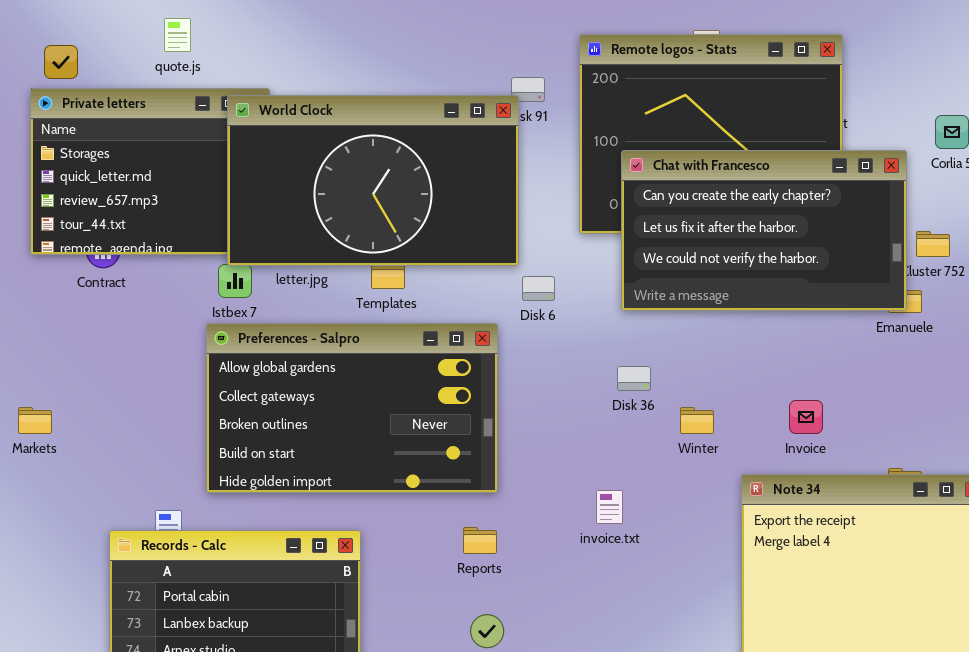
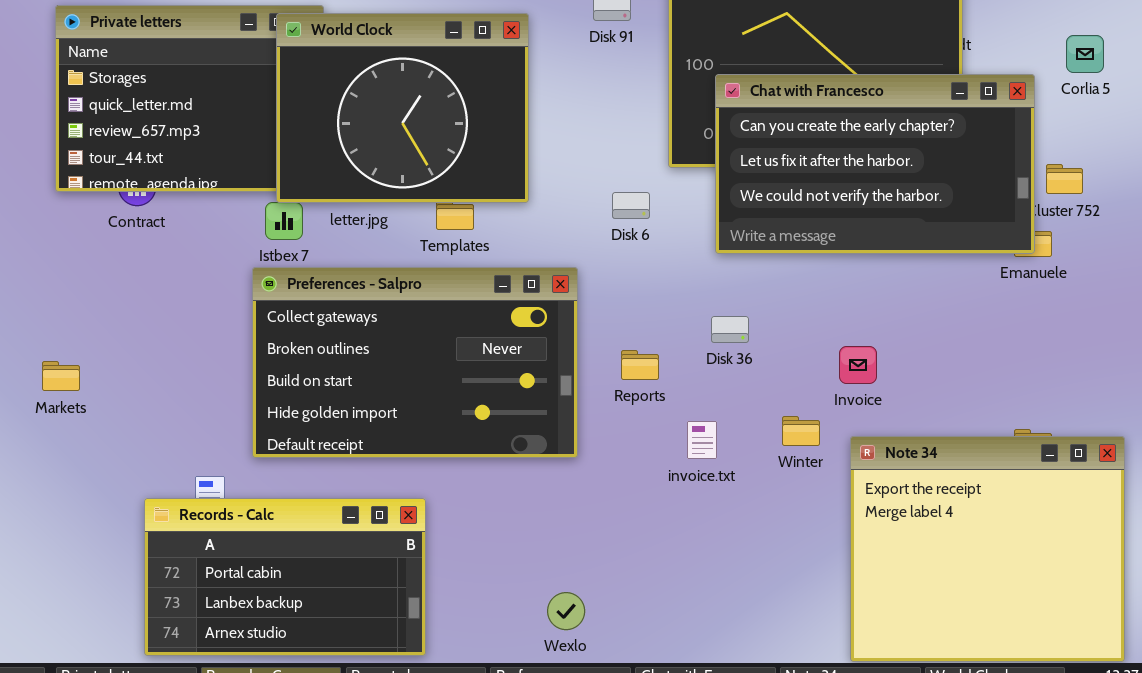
World Clock: [227,95,519,266] -> [276,13,529,203], resized
Disk 6: [522,276,555,301] -> [612,192,650,219], moved
Preferences - Salpro: [206,323,498,493] -> [252,267,578,458], scrolled down 1 row
Invoice: [789,400,823,434] -> [839,346,877,384], moved
Winter: [680,407,714,434] -> [782,416,820,446], moved
invoice.txt: [596,490,623,524] -> [687,421,717,459], moved
Reports: [463,527,497,554] -> [621,350,659,380], moved

